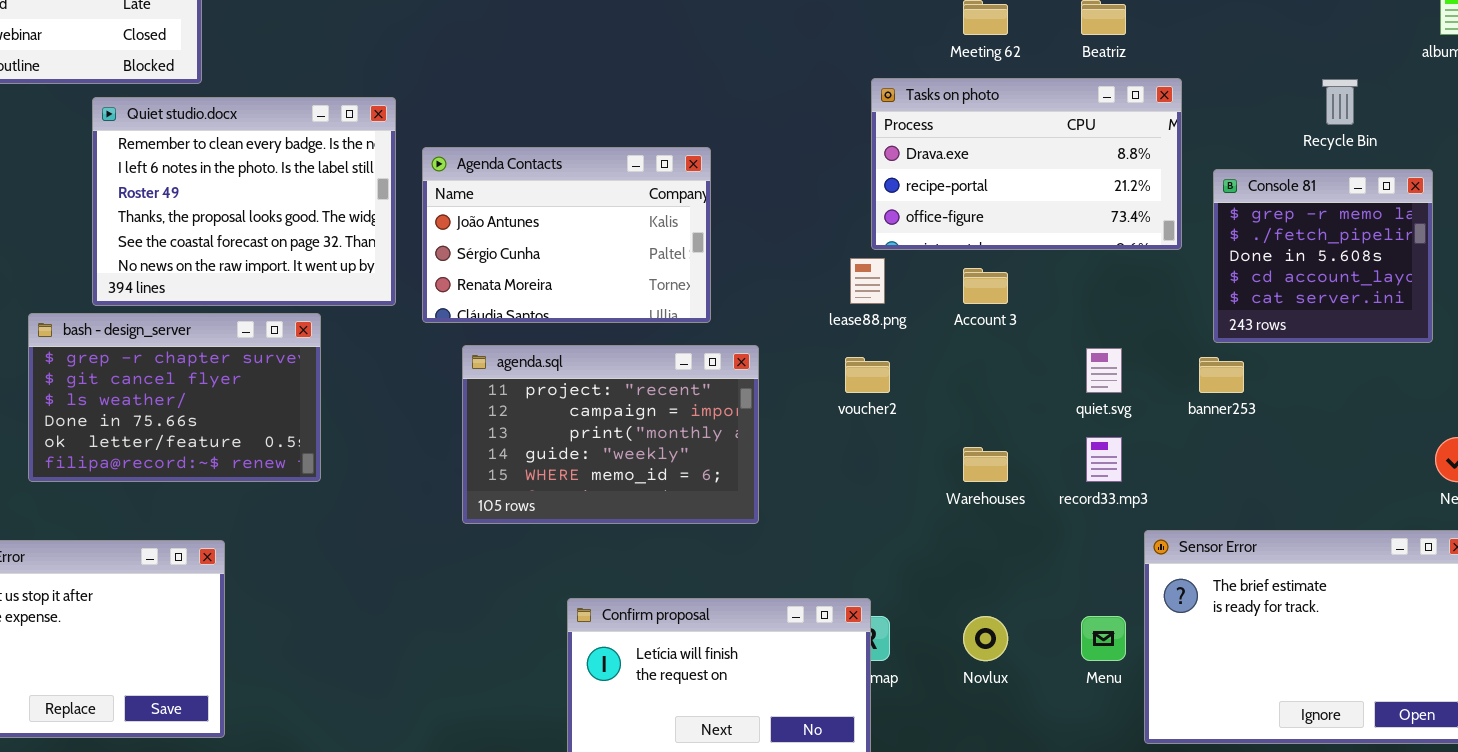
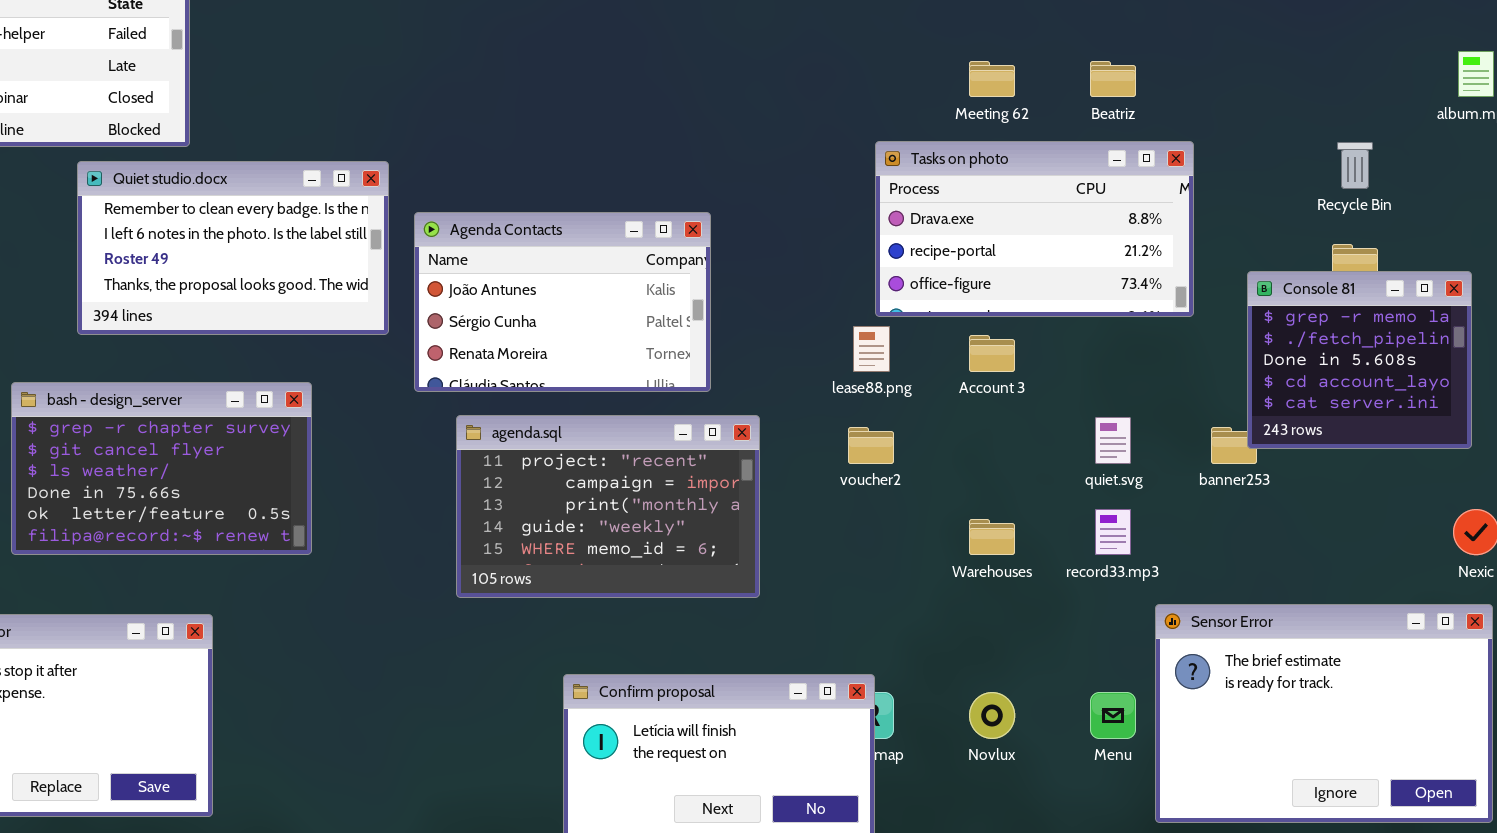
Quiet studio.docx: [92,97,396,306] -> [77,161,389,335], resized
Console 81: [1213,169,1433,343] -> [1247,271,1472,449], moved

